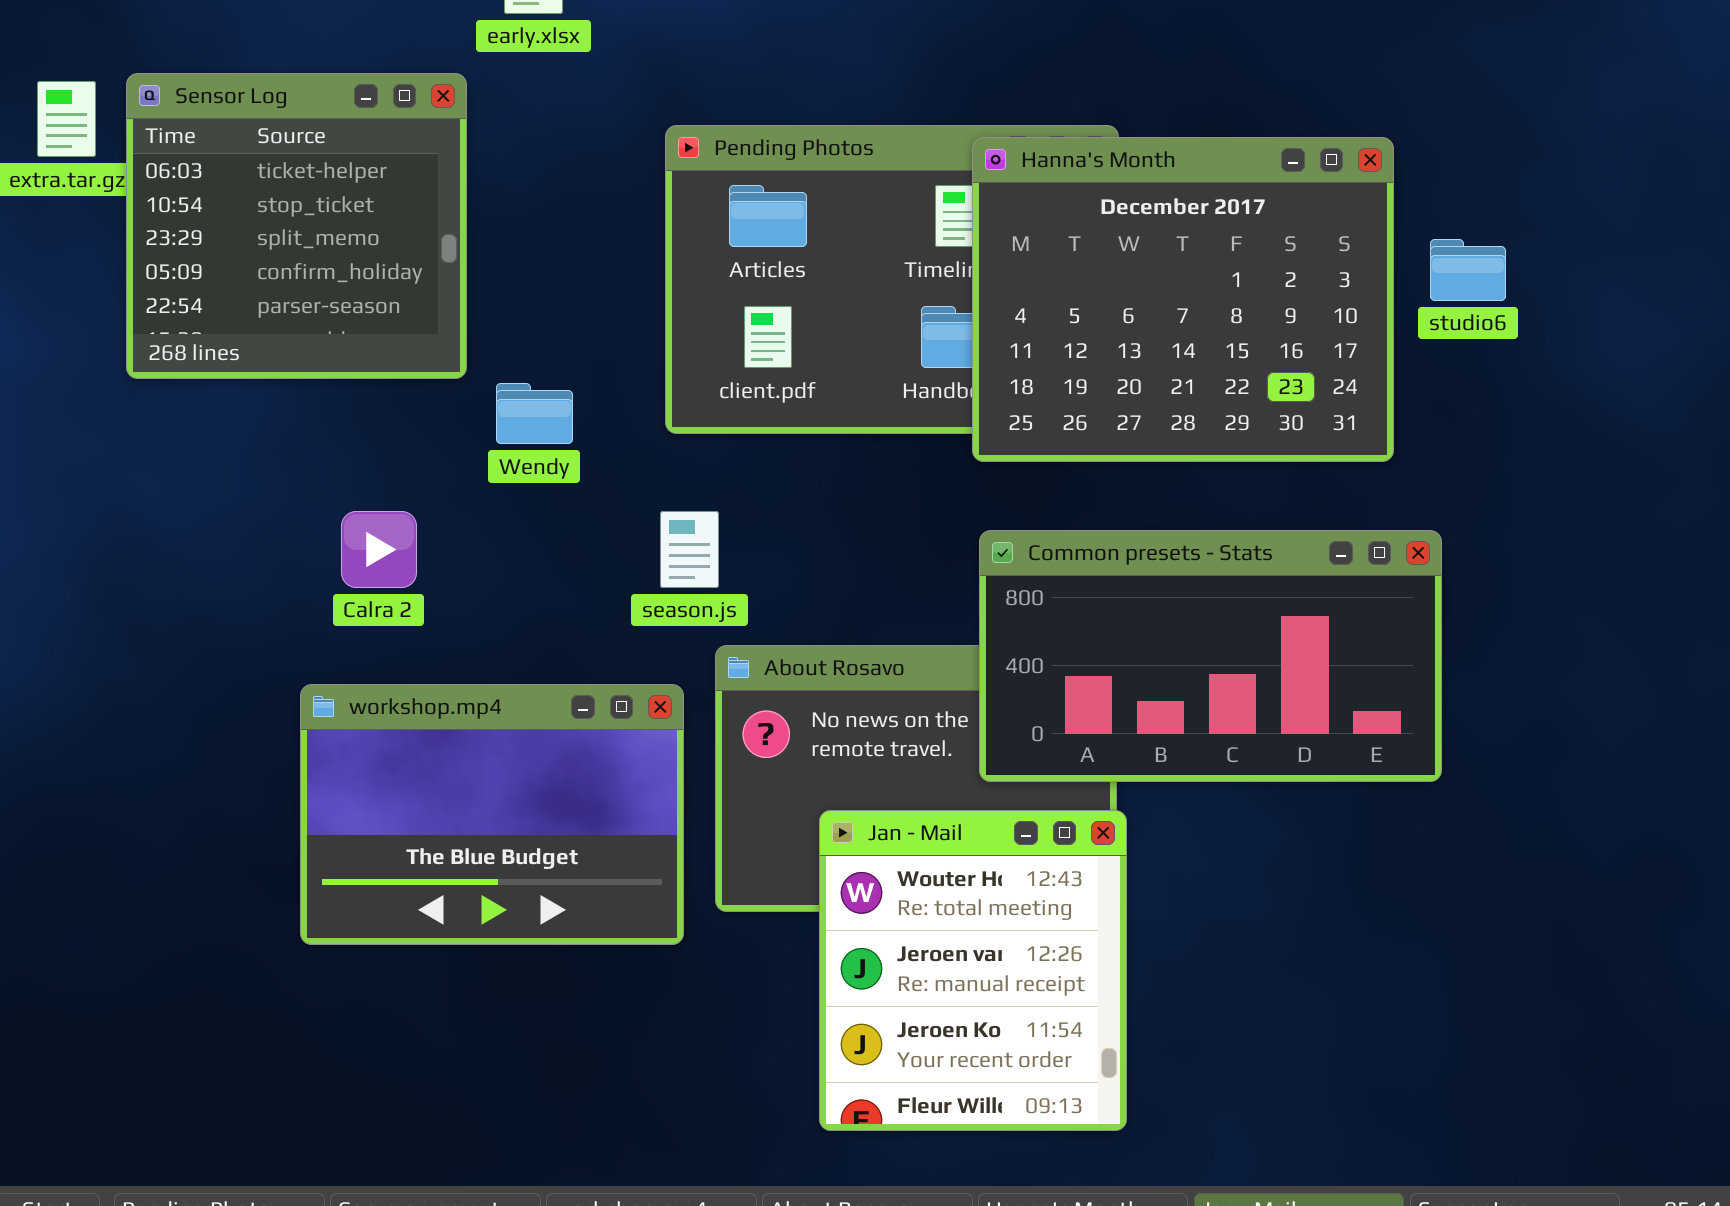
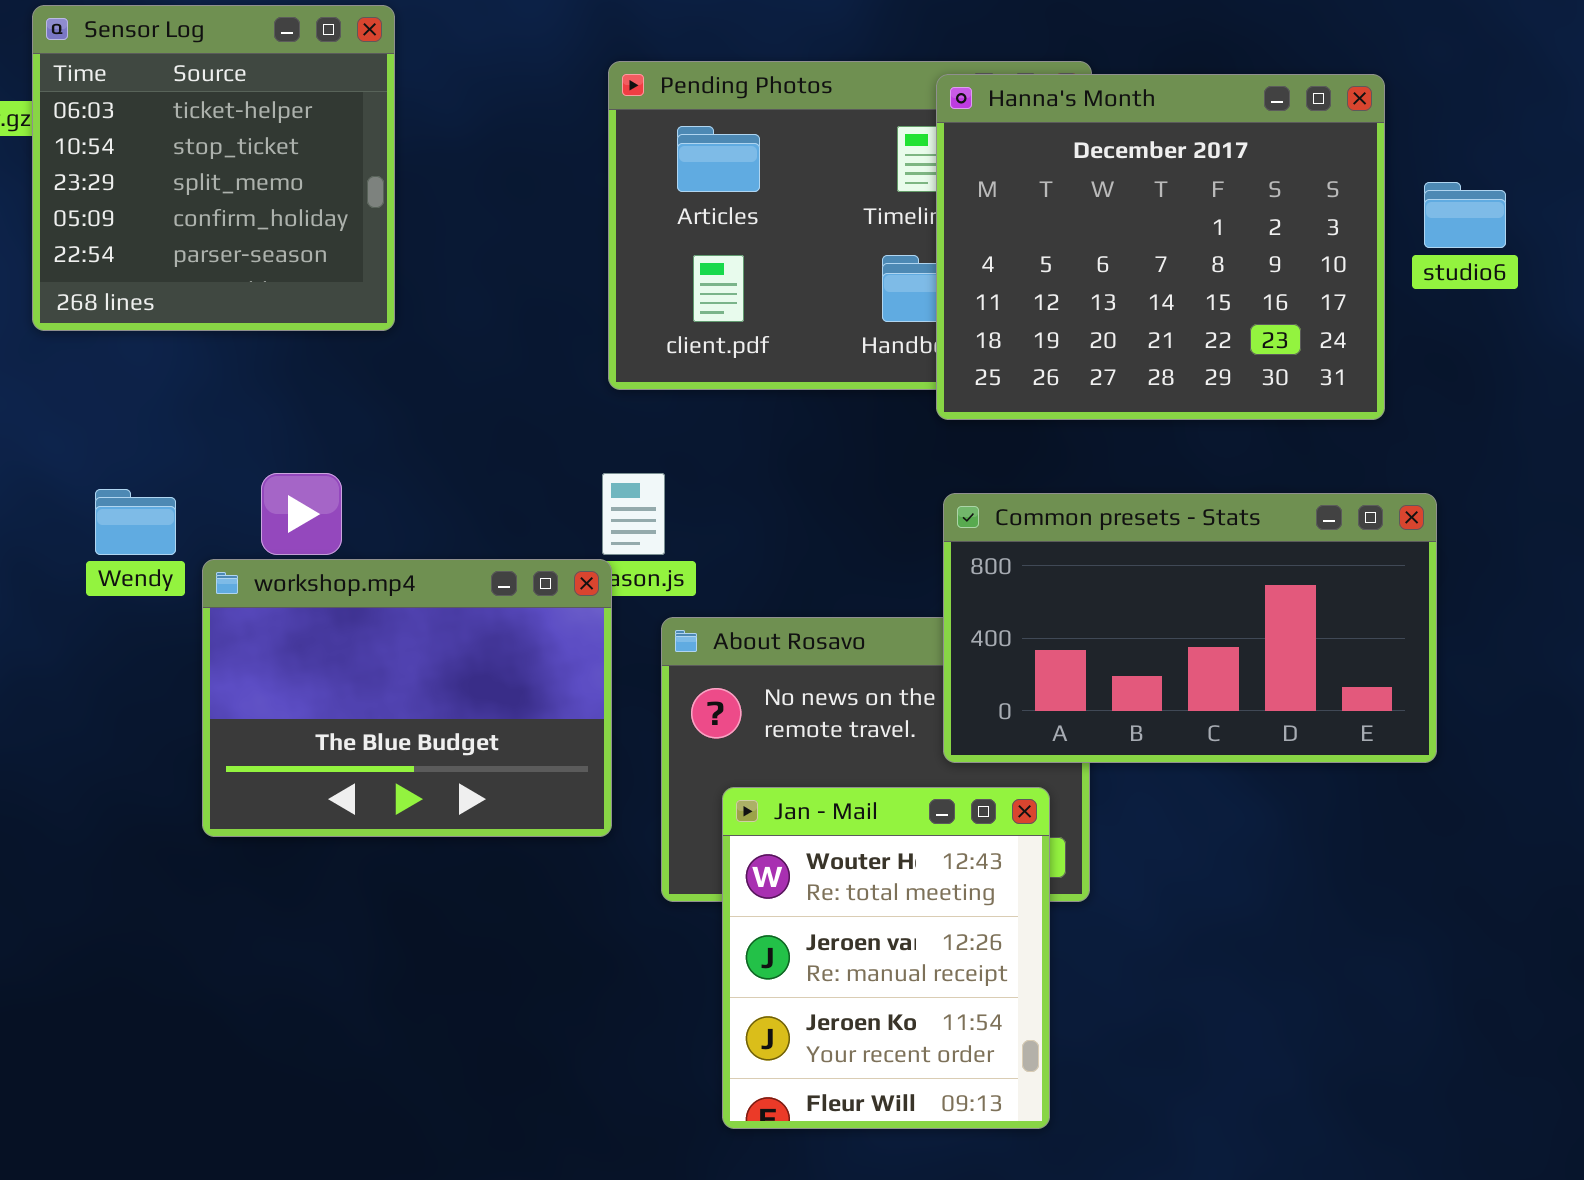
Wendy: [496,383,573,444] -> [95,489,176,555], moved
workshop.mp4: [300,684,684,945] -> [202,559,612,837], moved
Jan - Mail: [819,810,1127,1131] -> [722,787,1050,1129], moved

